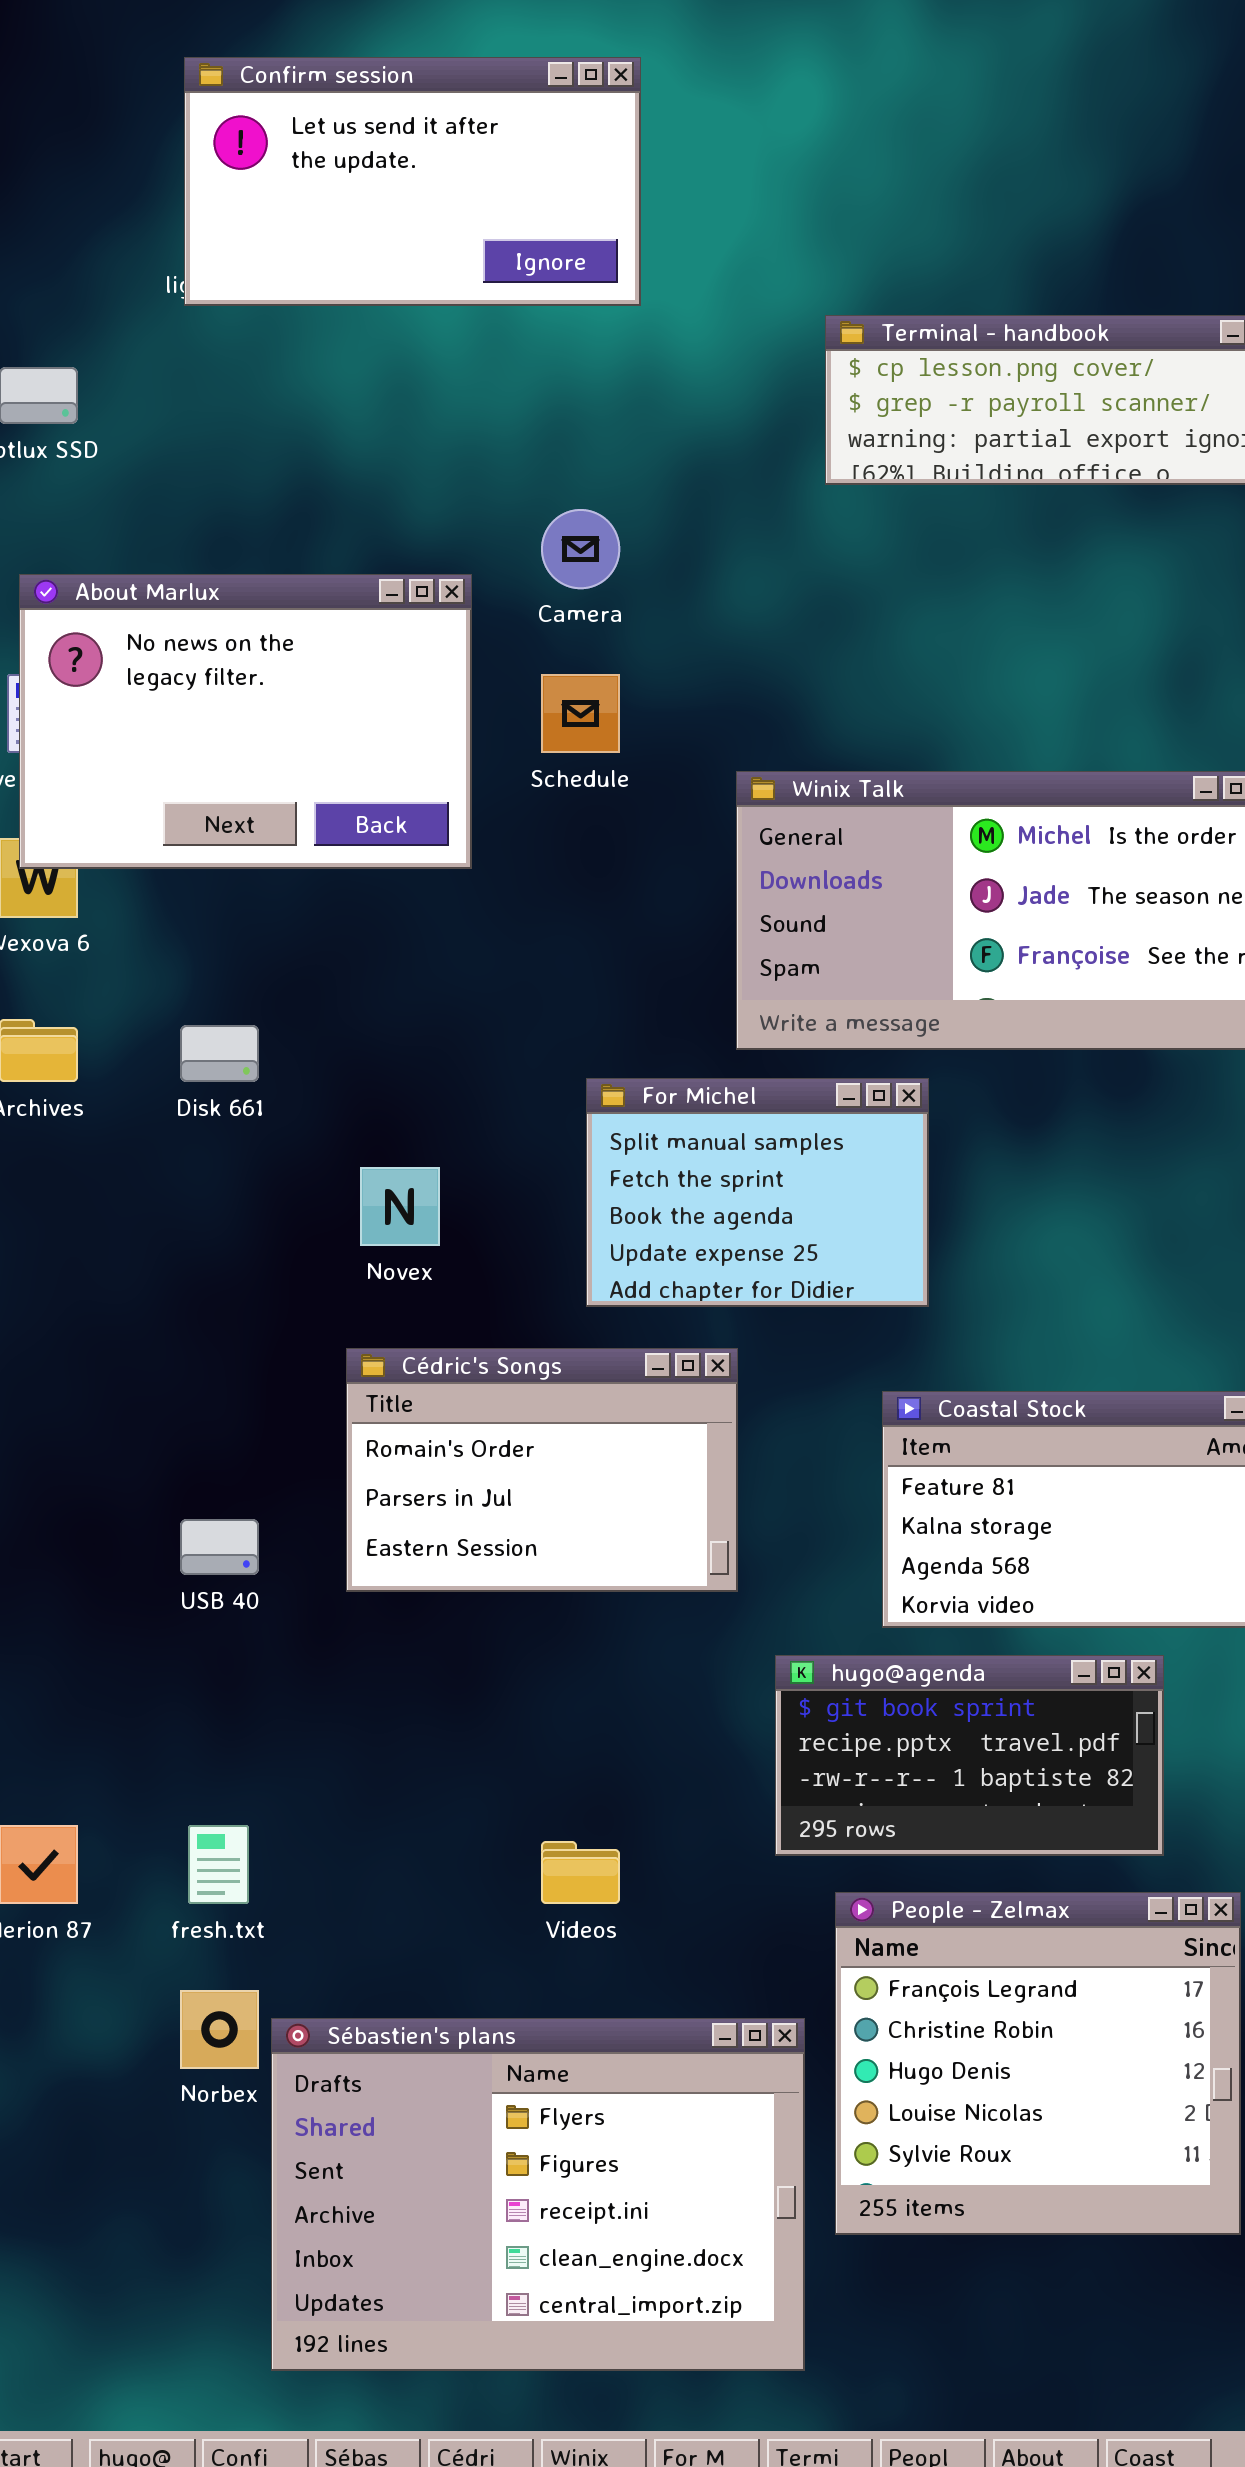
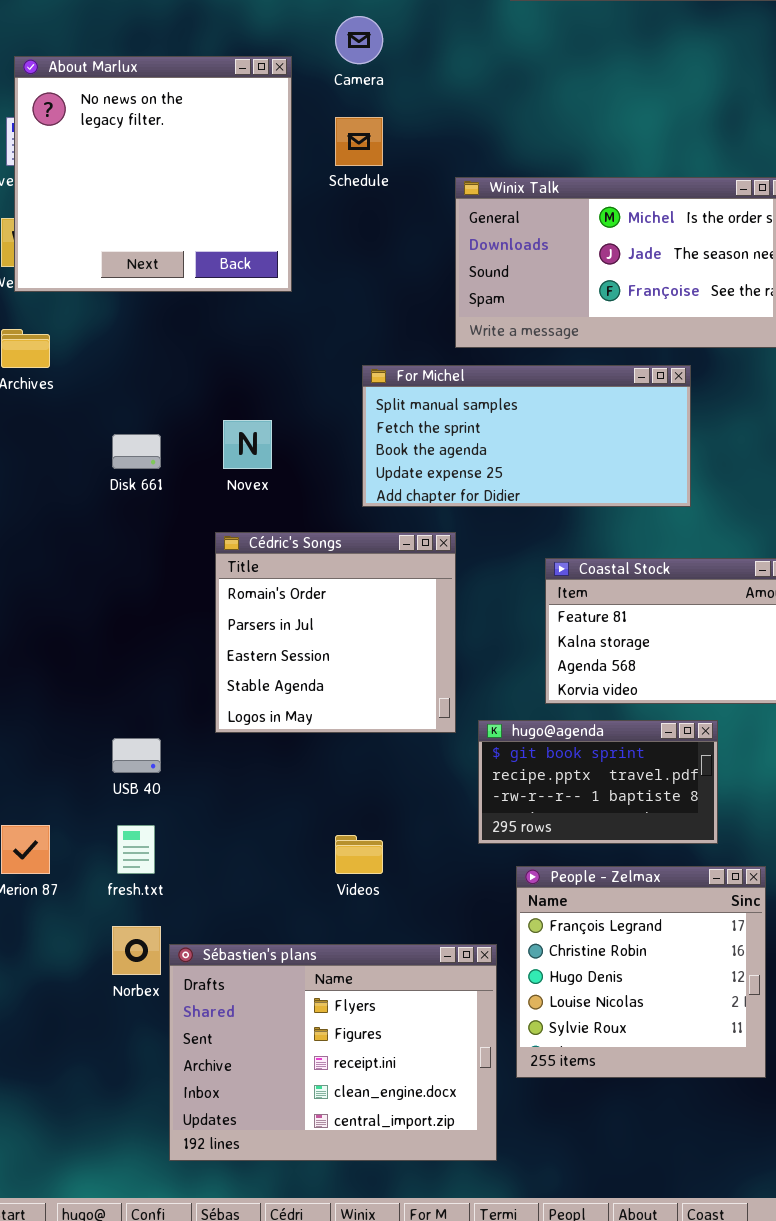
About Marlux: [19,574,472,869] -> [14,56,292,292], resized
Disk 661: [180,1025,259,1082] -> [112,434,161,469], moved
For Michel: [586,1078,929,1307] -> [362,365,691,507], resized
Cédric's Songs: [346,1348,738,1592] -> [215,532,456,733], resized
USB 40: [180,1519,259,1575] -> [112,738,161,773], moved

